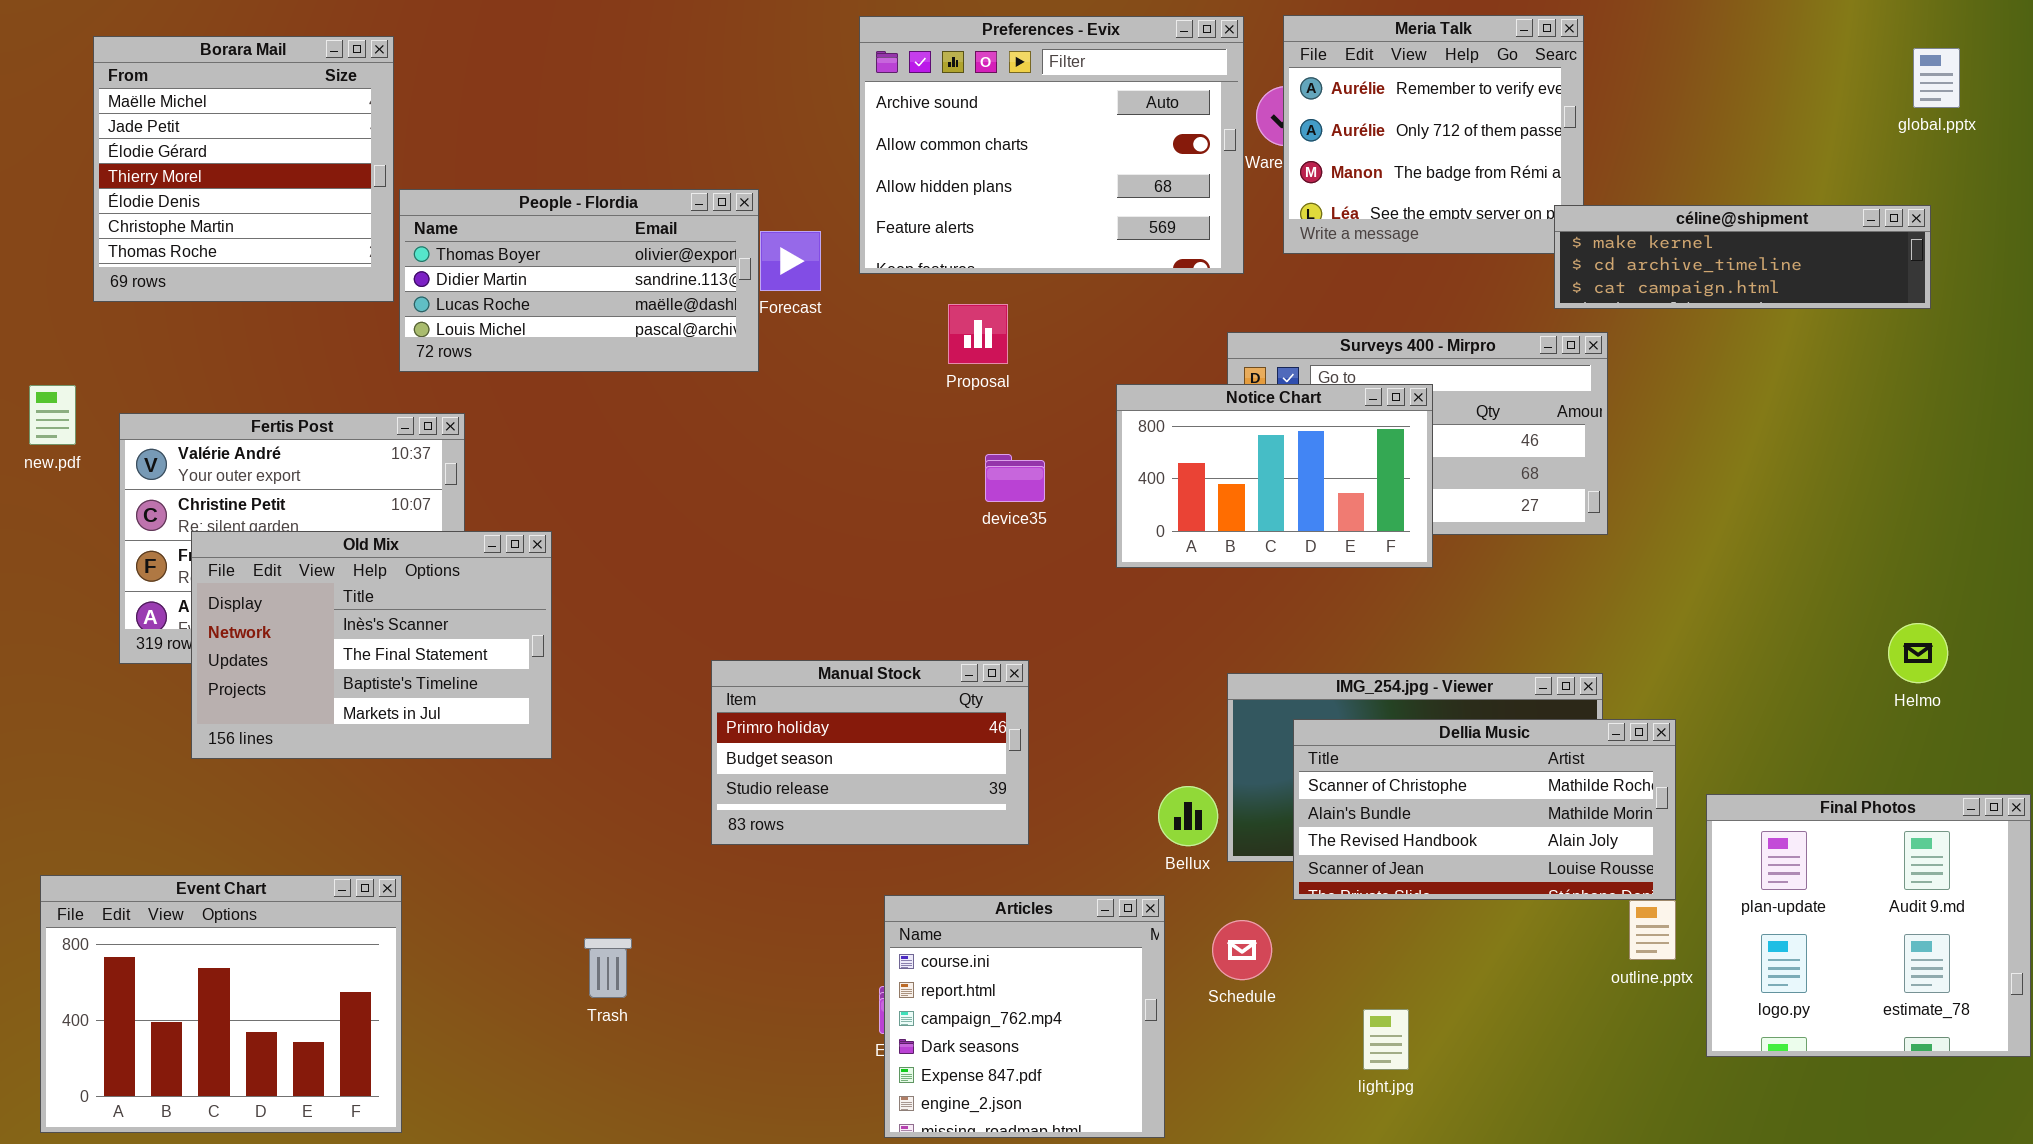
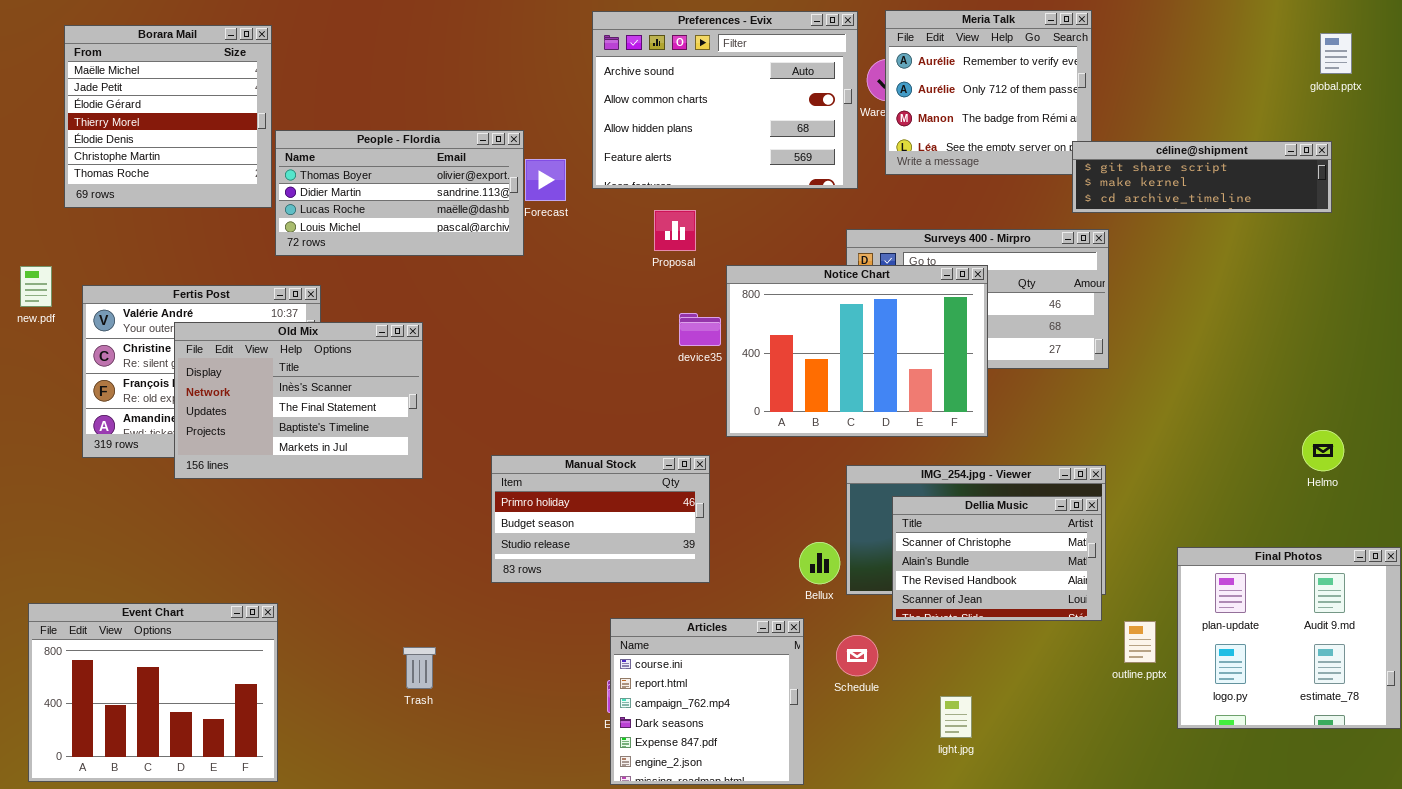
céline@shipment: [1554,205,1931,309] -> [1072,141,1332,213], scrolled up 1 row
Notice Chart: [1116,384,1433,568] -> [726,265,988,437], resized
Old Mix: [191,531,552,759] -> [174,322,423,479], moved
Dellia Music: [1293,719,1676,900] -> [892,496,1102,621], resized

